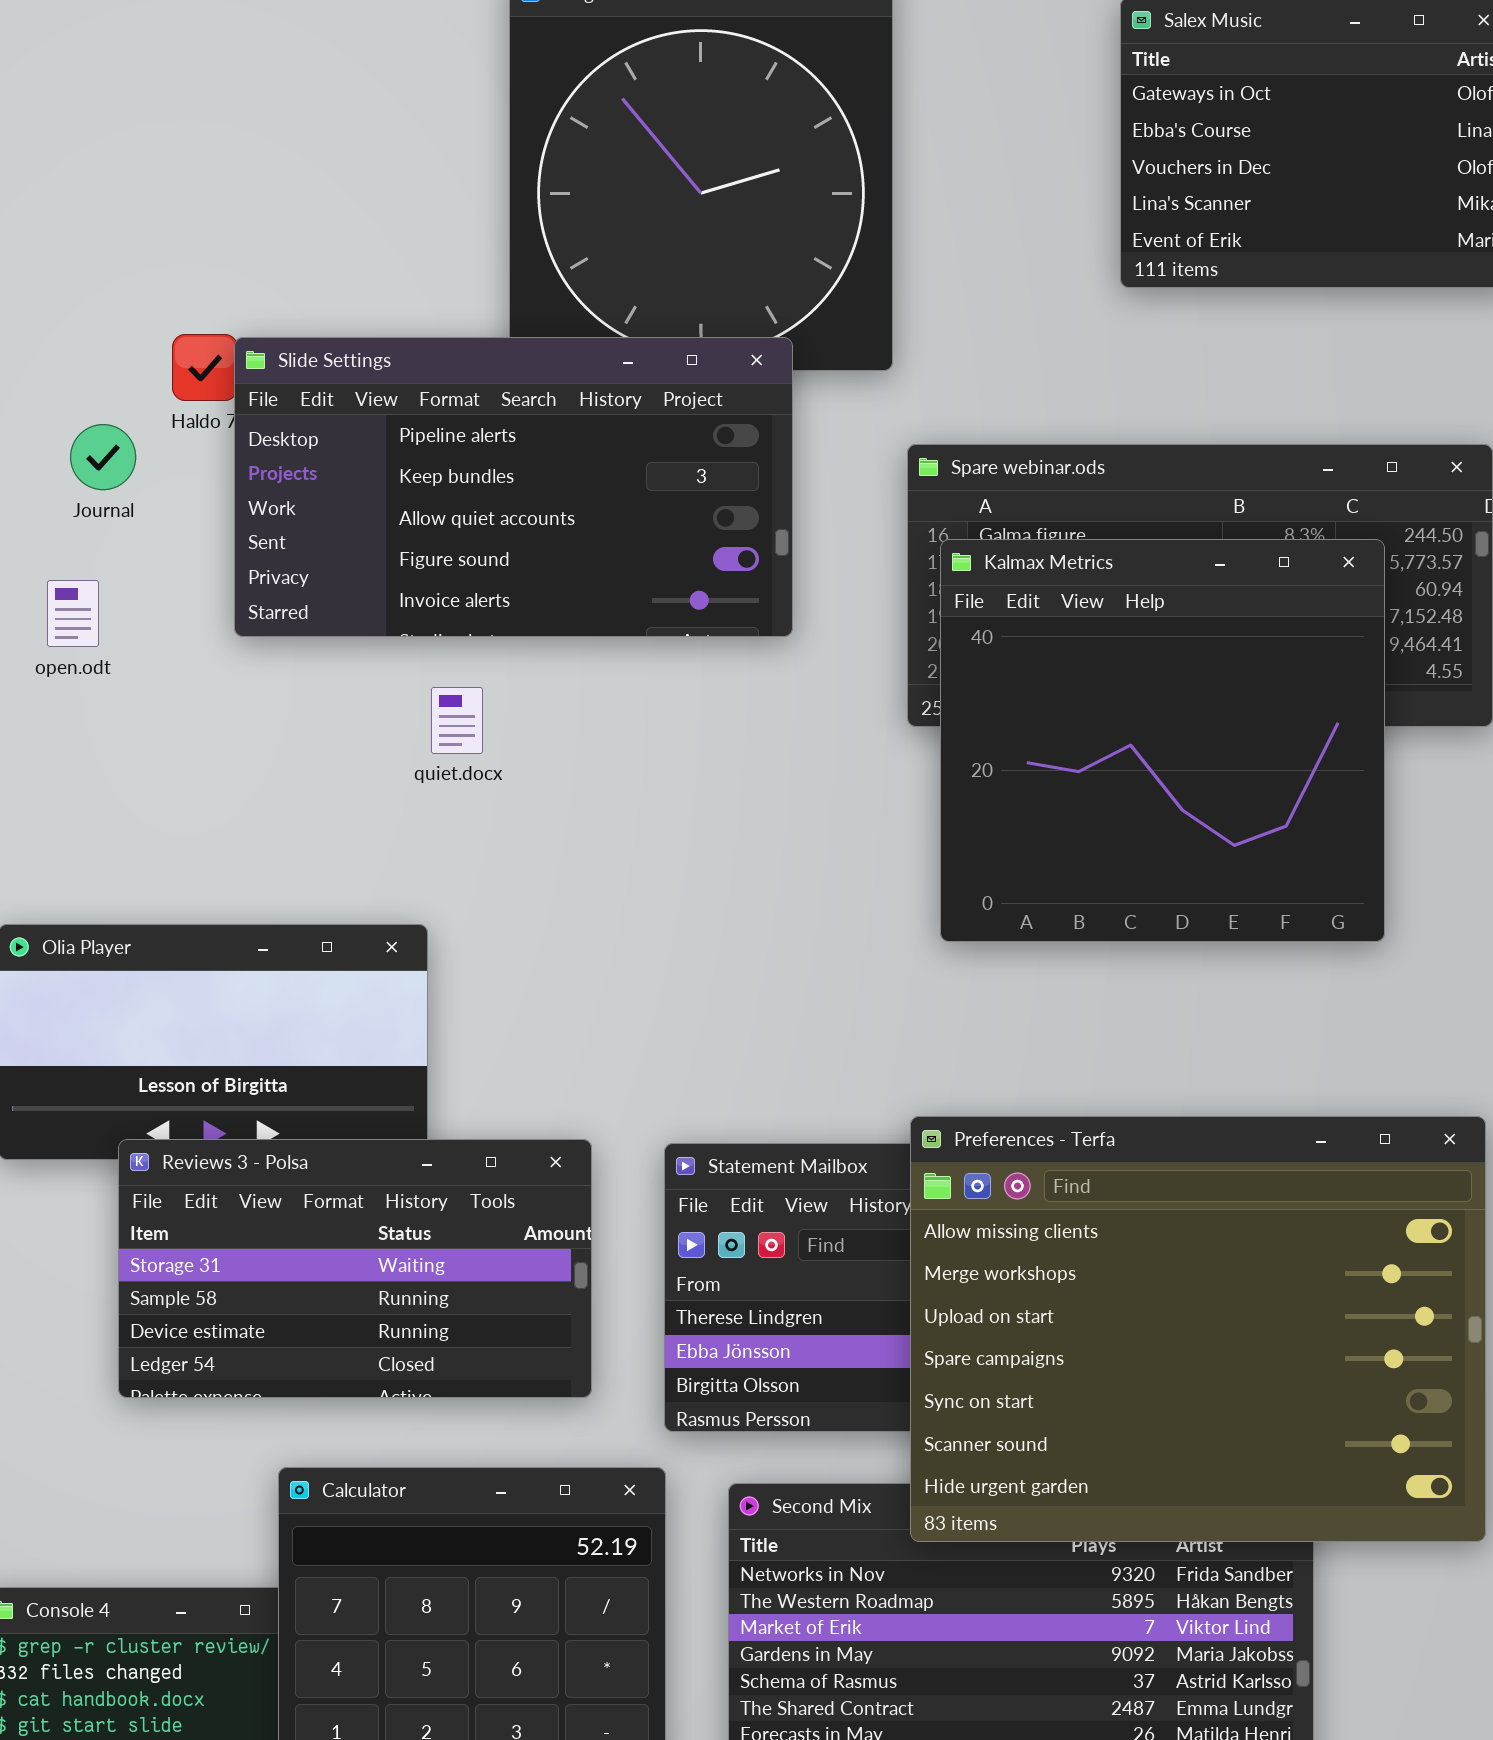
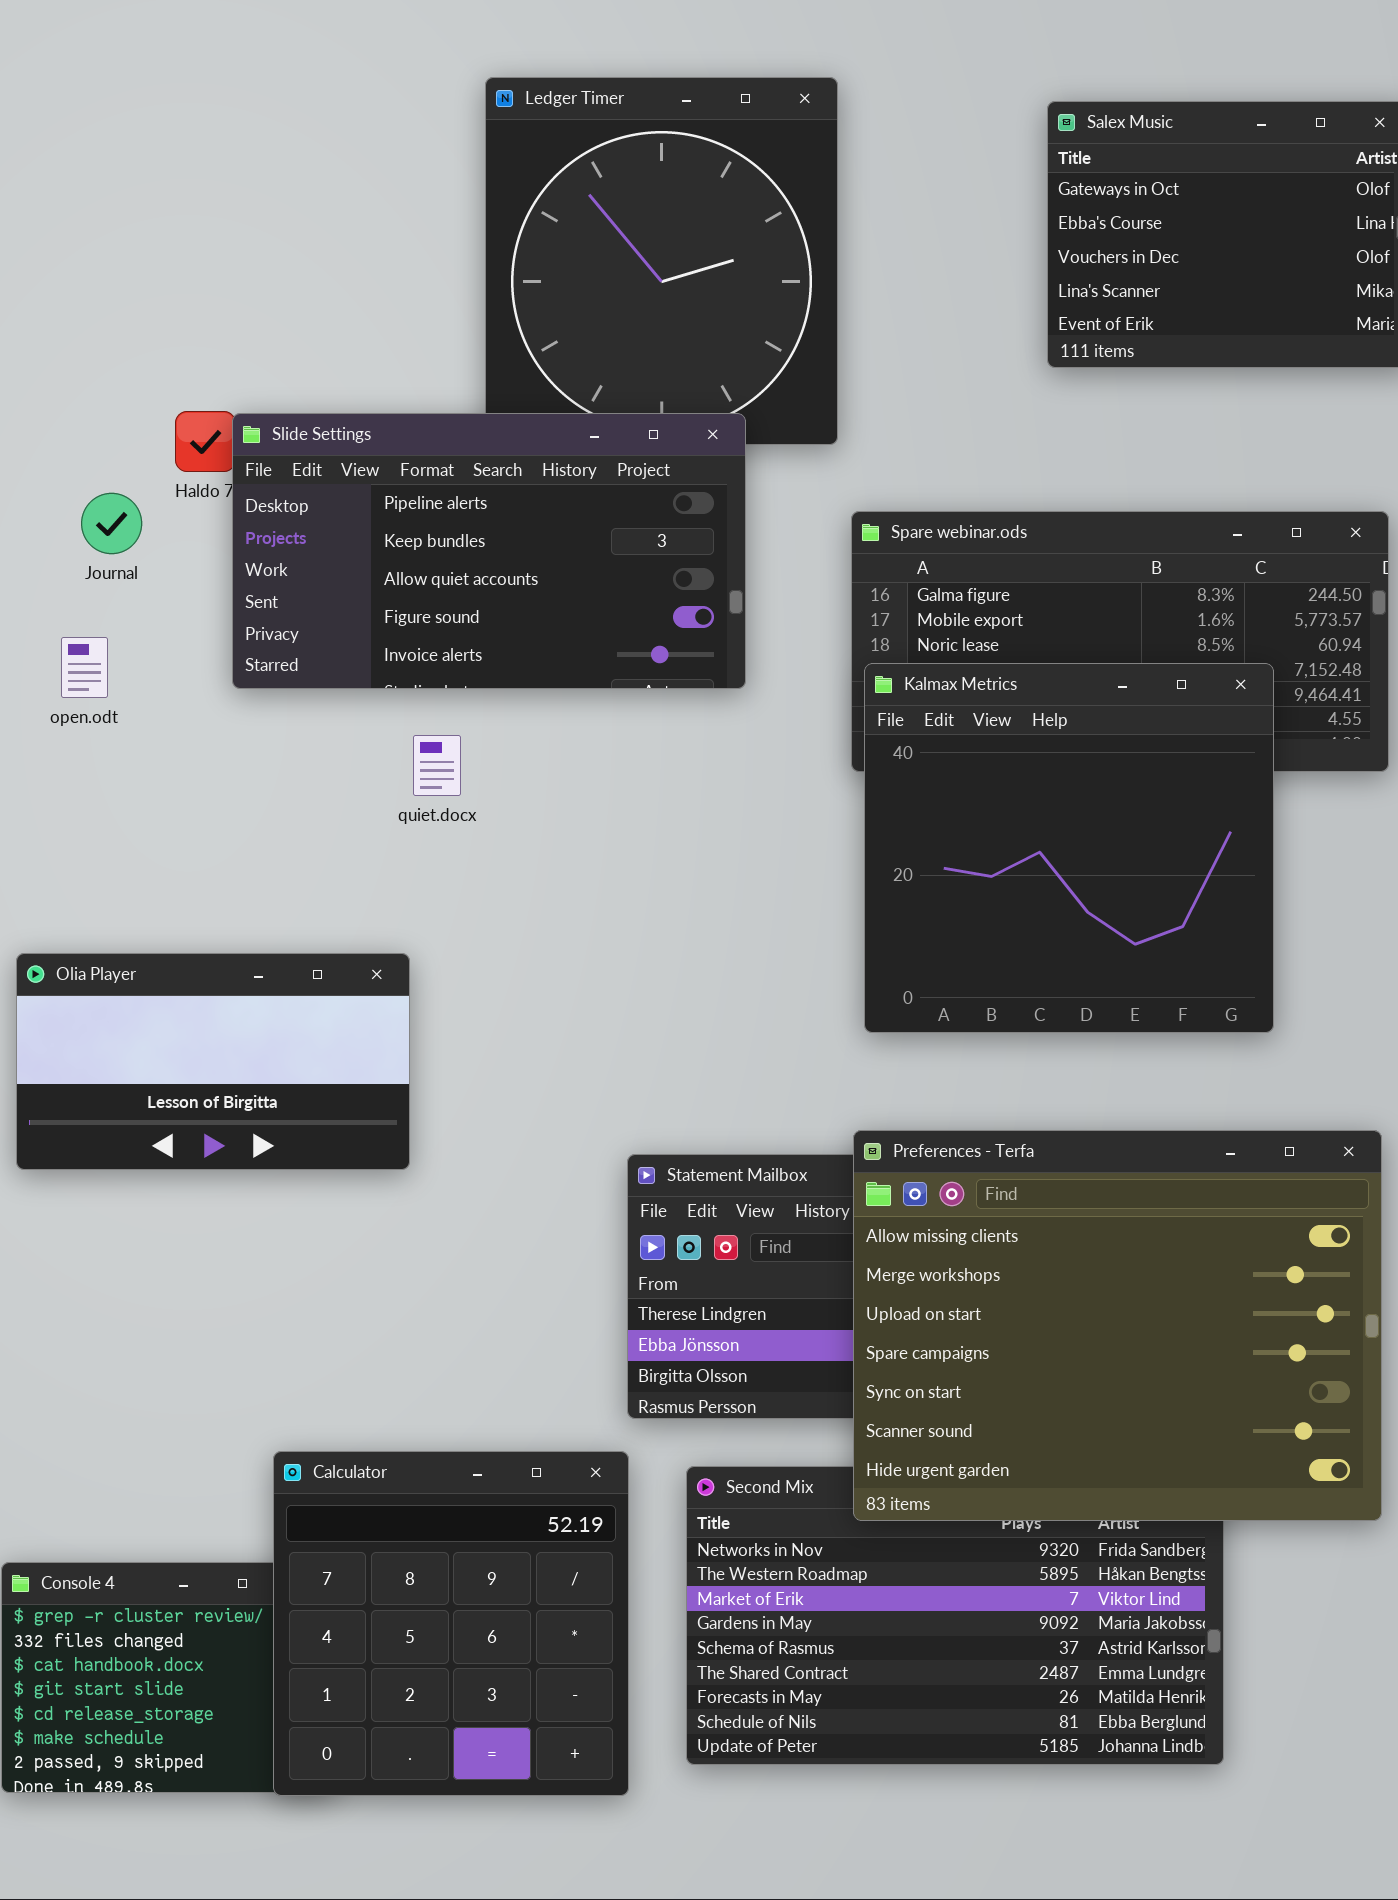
Kalmax Metrics: [940,539,1385,942] -> [864,663,1274,1033], moved
Reviews 3 - Polsa: [118,1139,592,1398] -> none, closed

